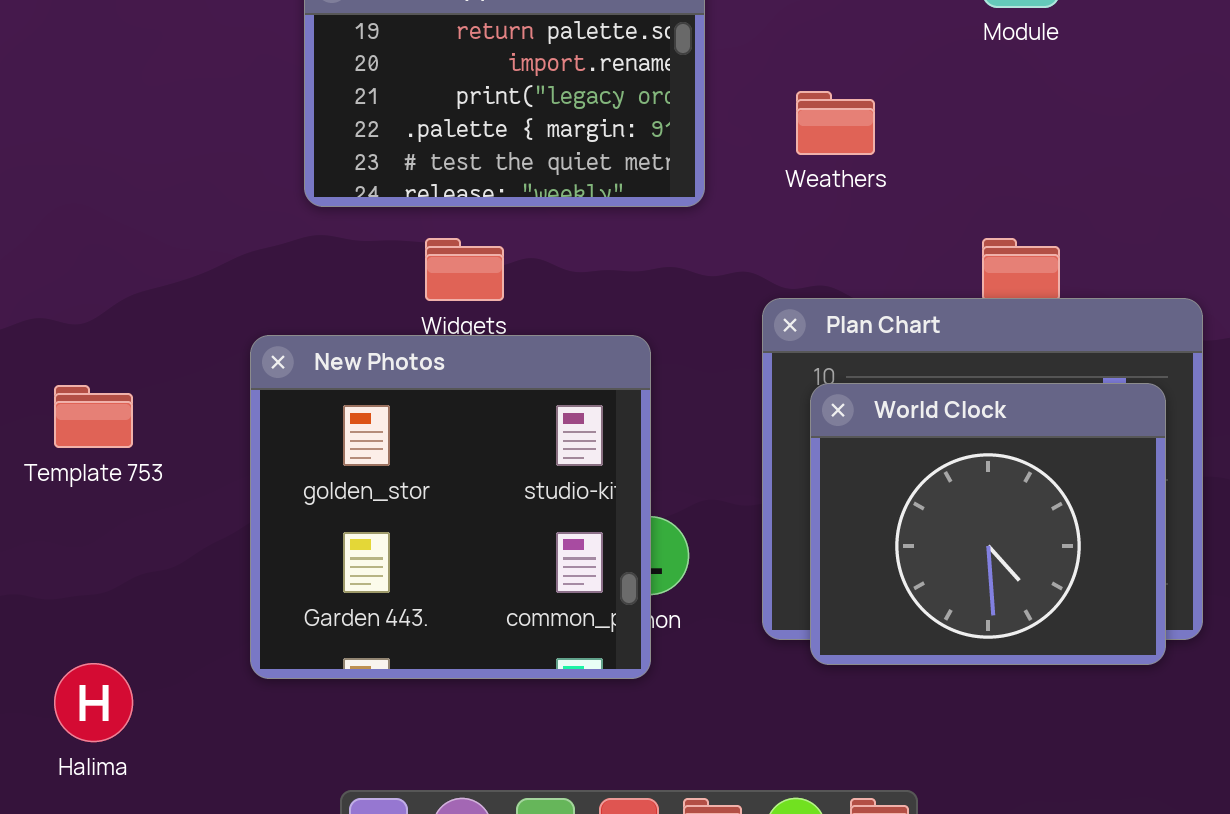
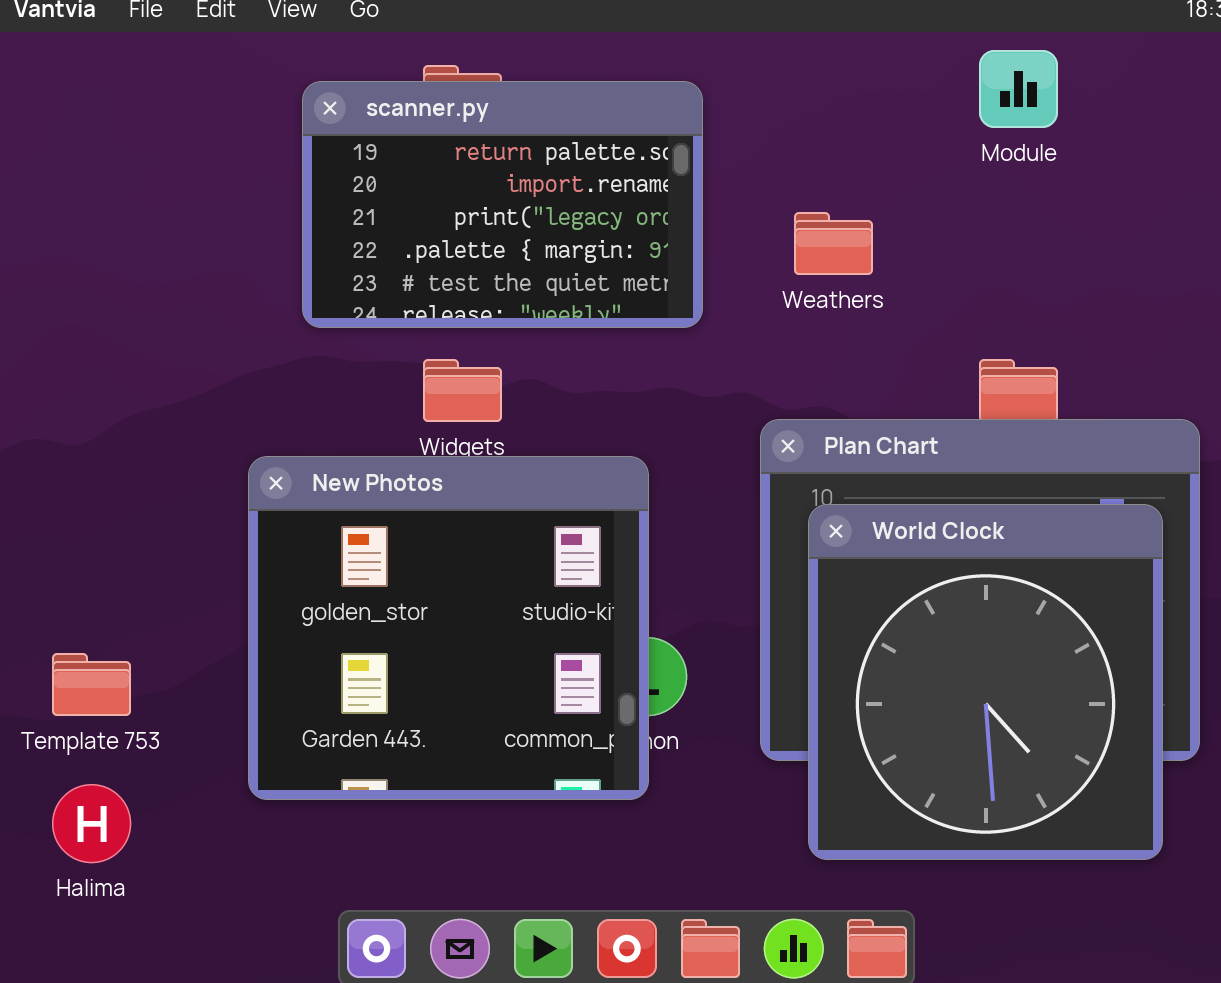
World Clock: [810,383,1166,665] -> [808,504,1163,860], resized
Template 753: [54,385,133,448] -> [52,653,131,716], moved

